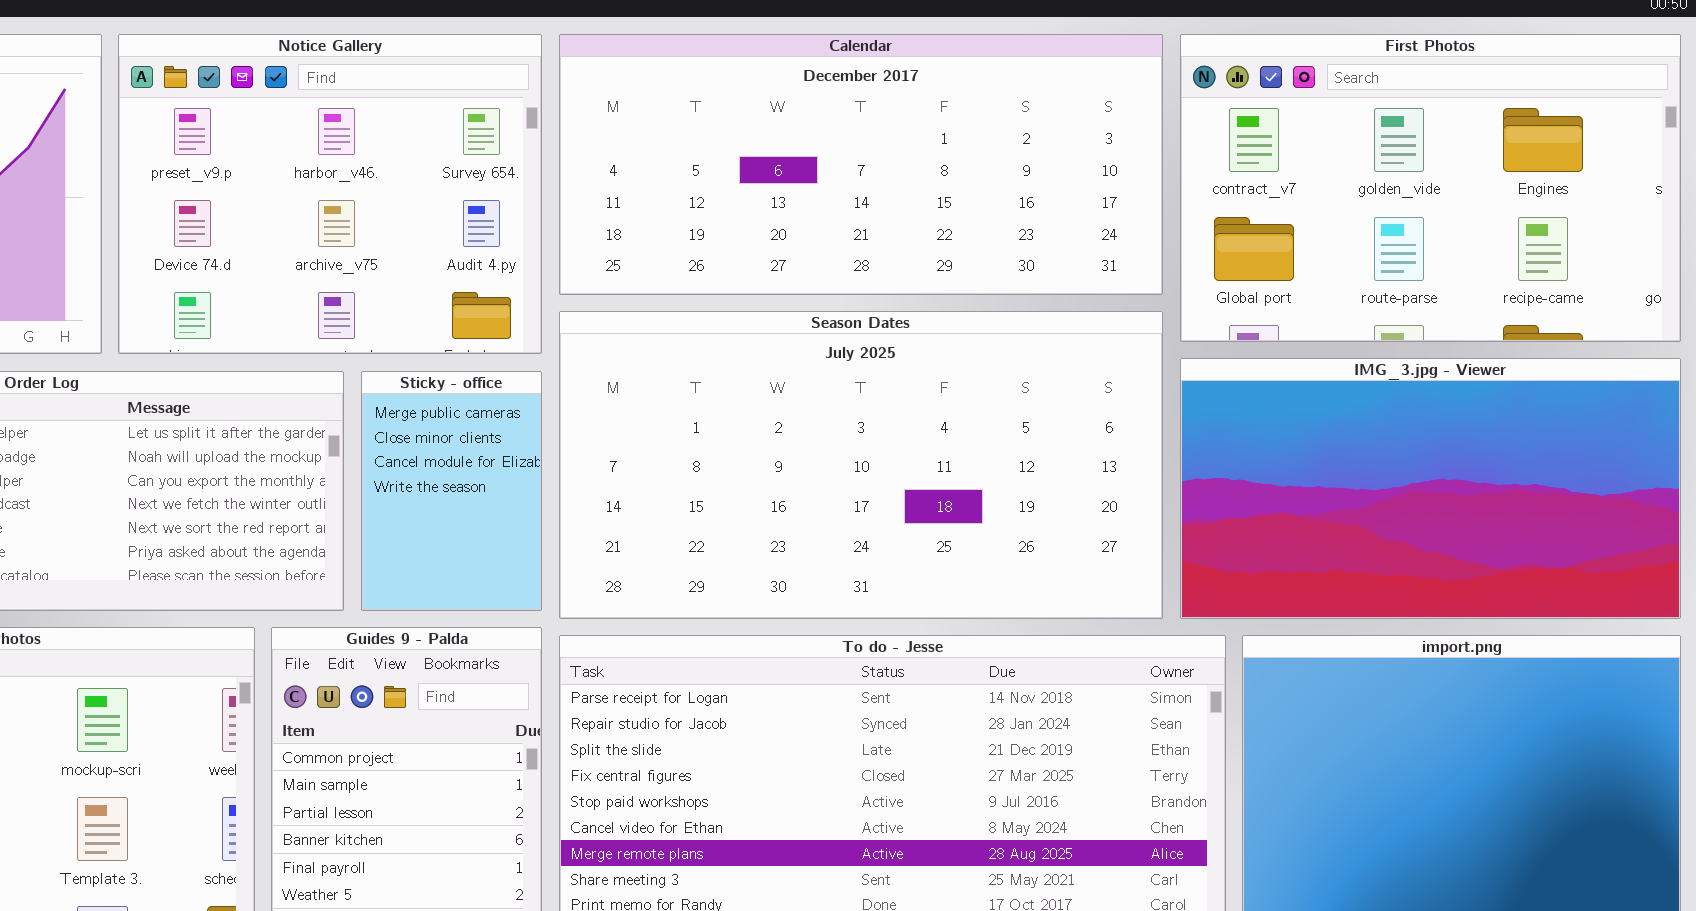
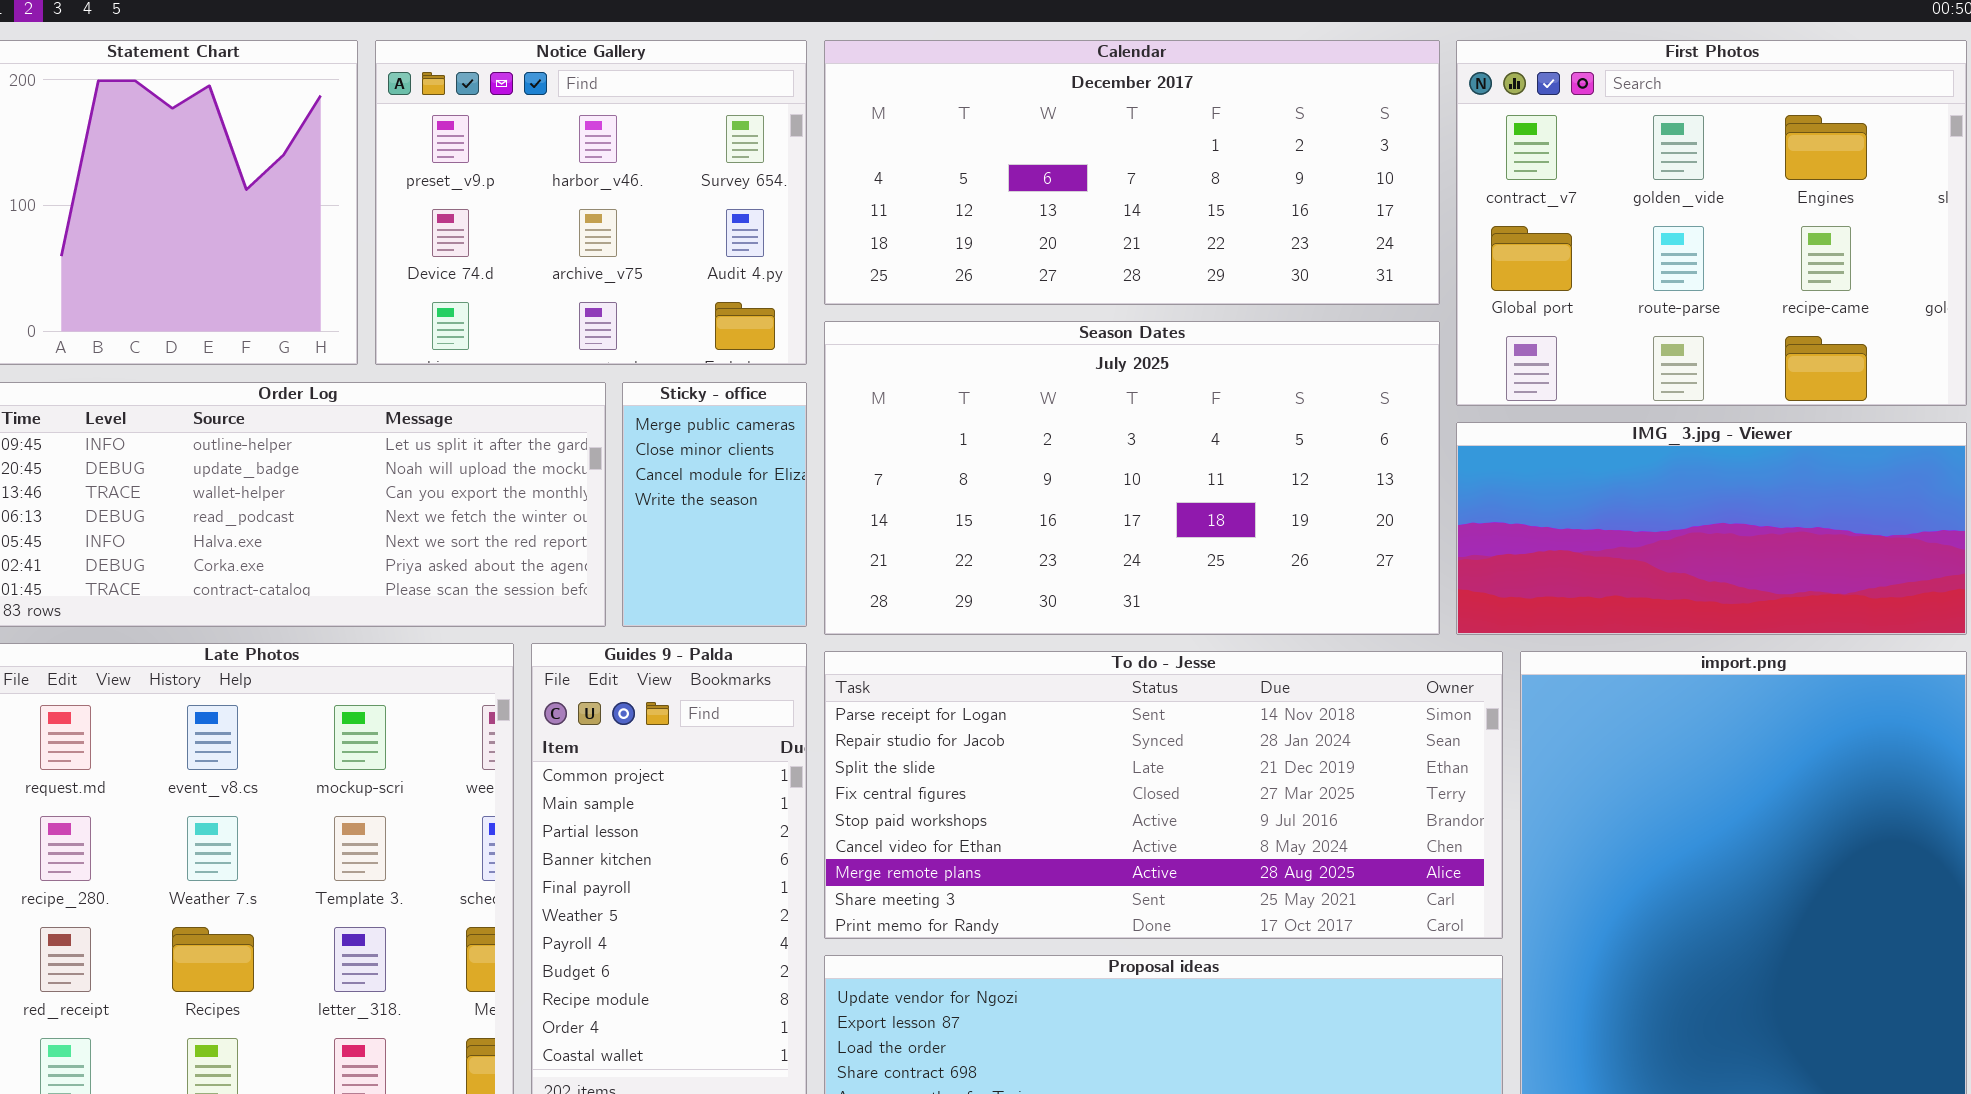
First Photos: [1180,34,1681,342] -> [1456,40,1967,406], resized
IMG_3.jpg - Viewer: [1180,358,1681,619] -> [1456,422,1967,635], resized

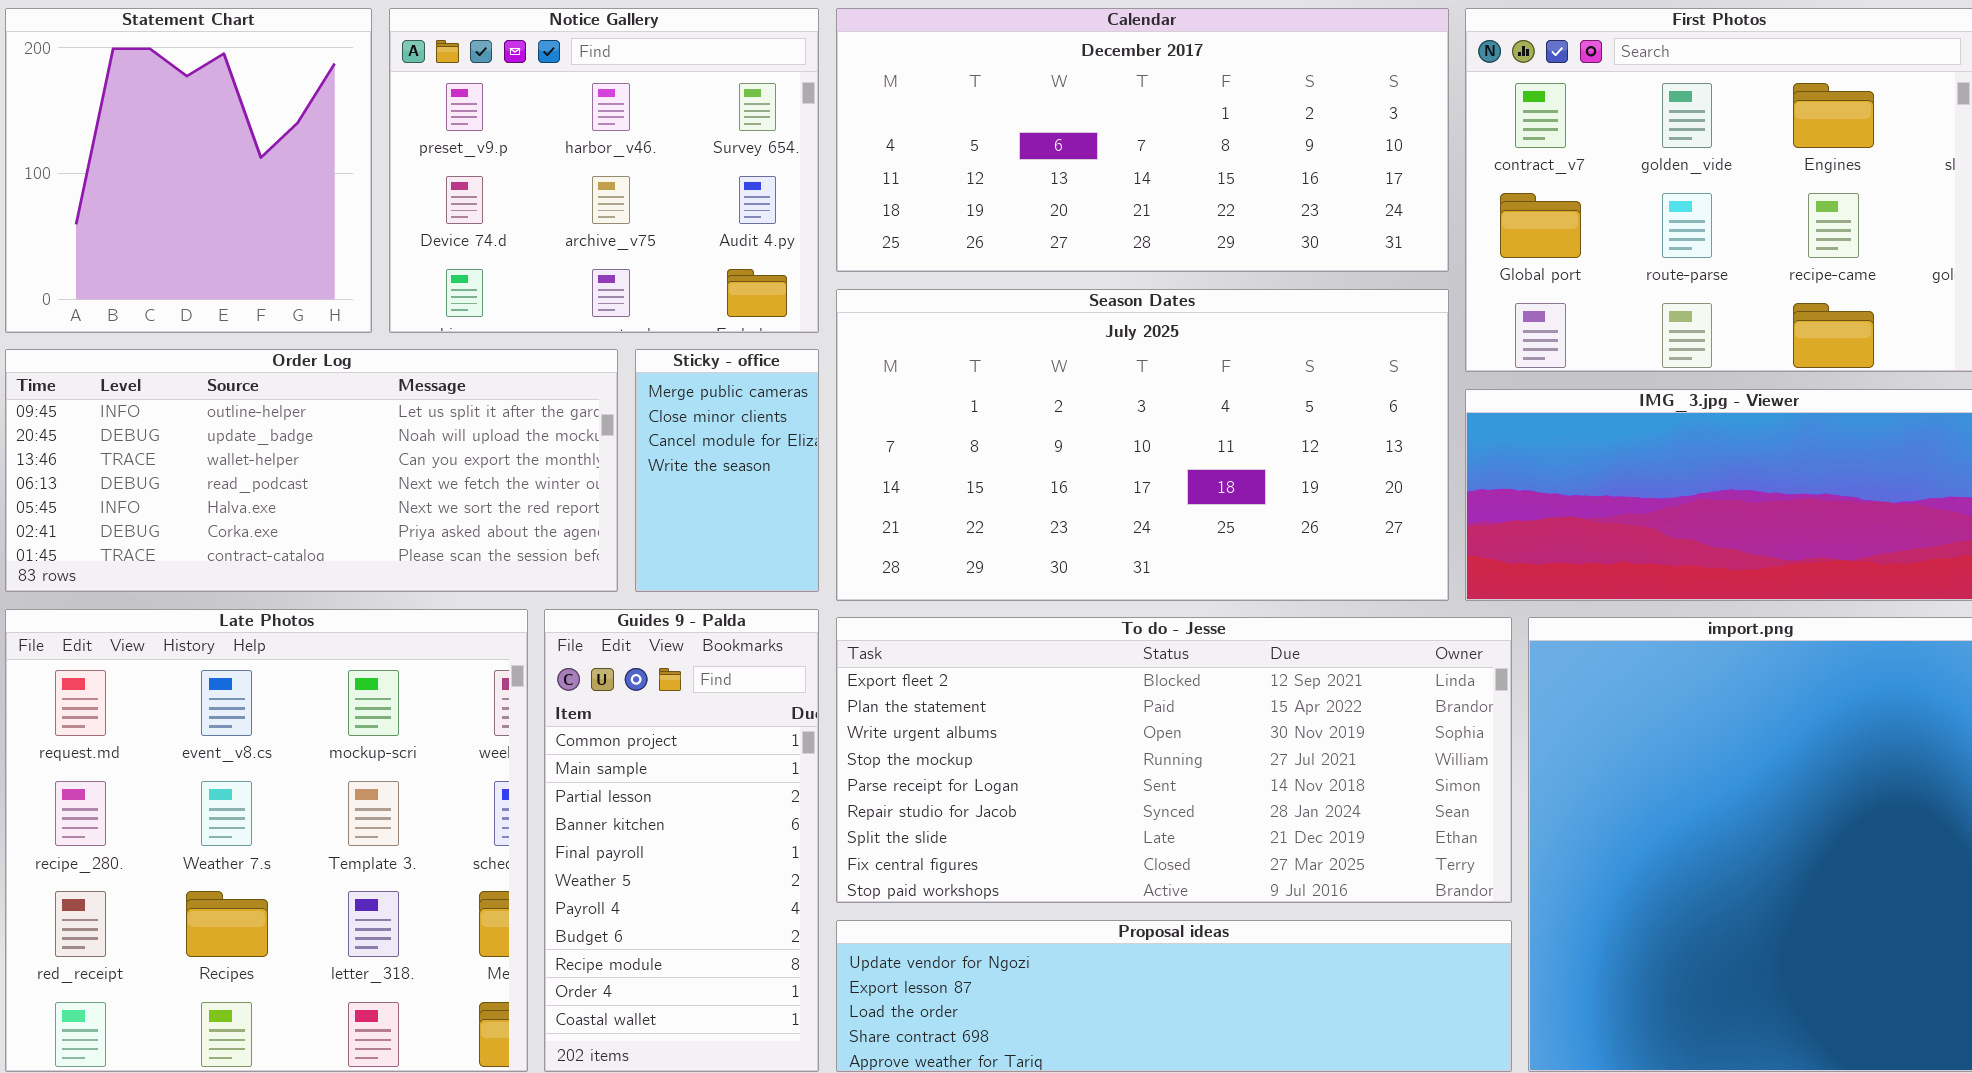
To do - Jesse: [824,651,1503,939] -> [836,617,1512,903], scrolled up 4 rows

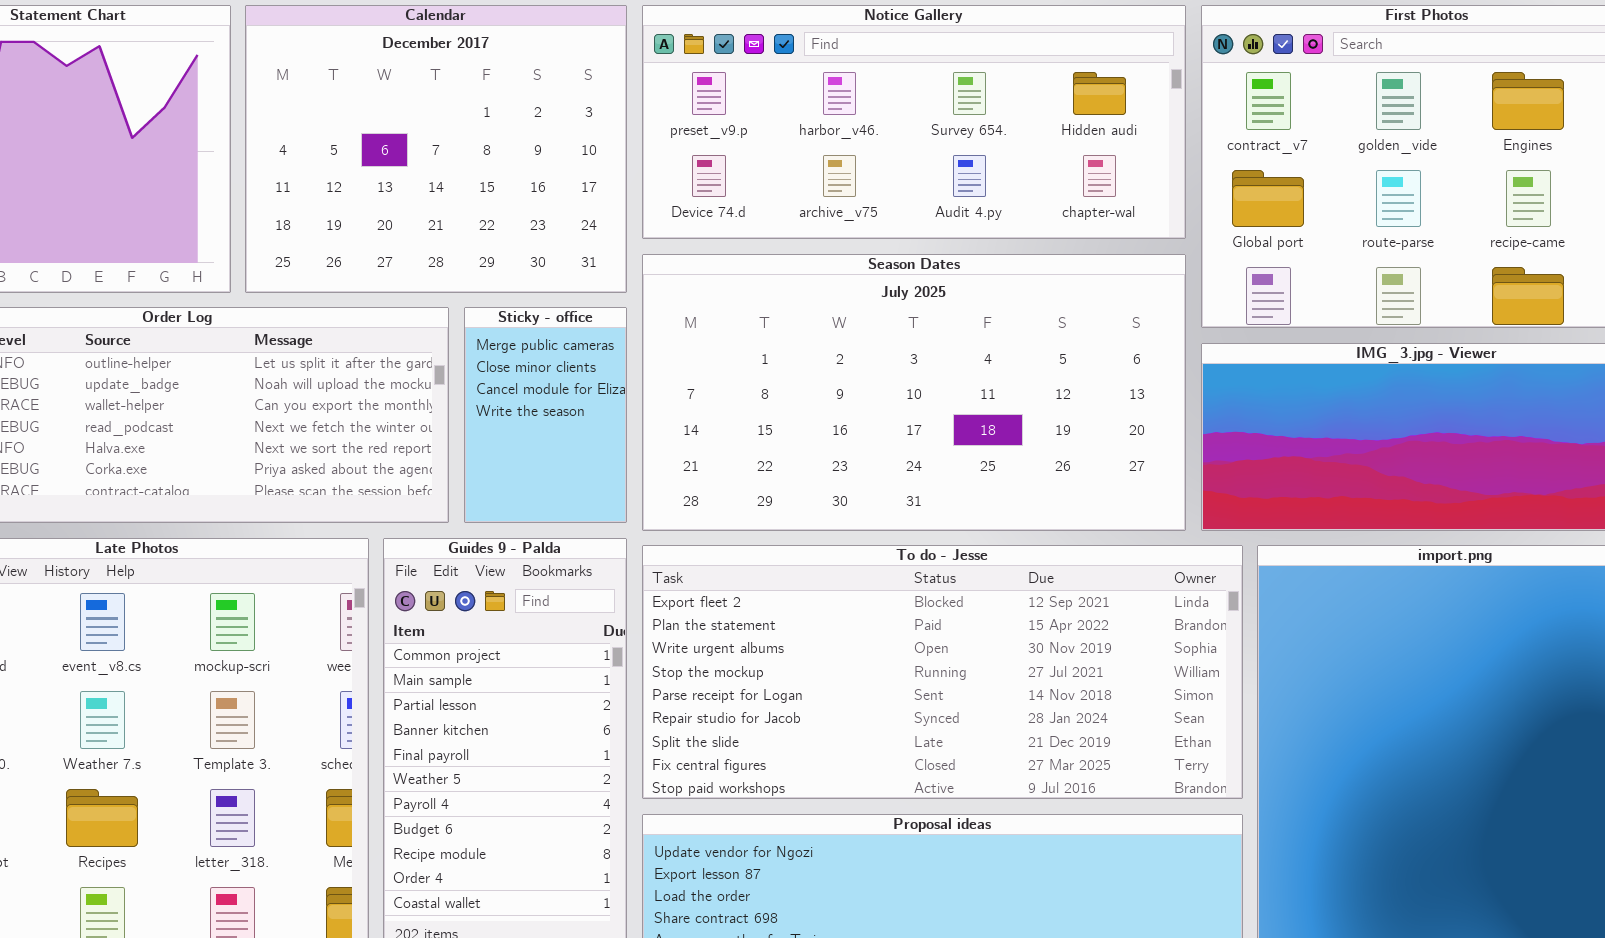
Notice Gallery: [389,8,819,333] -> [642,5,1186,239], moved, resized
Calendar: [836,8,1449,272] -> [245,5,627,293], moved, resized

